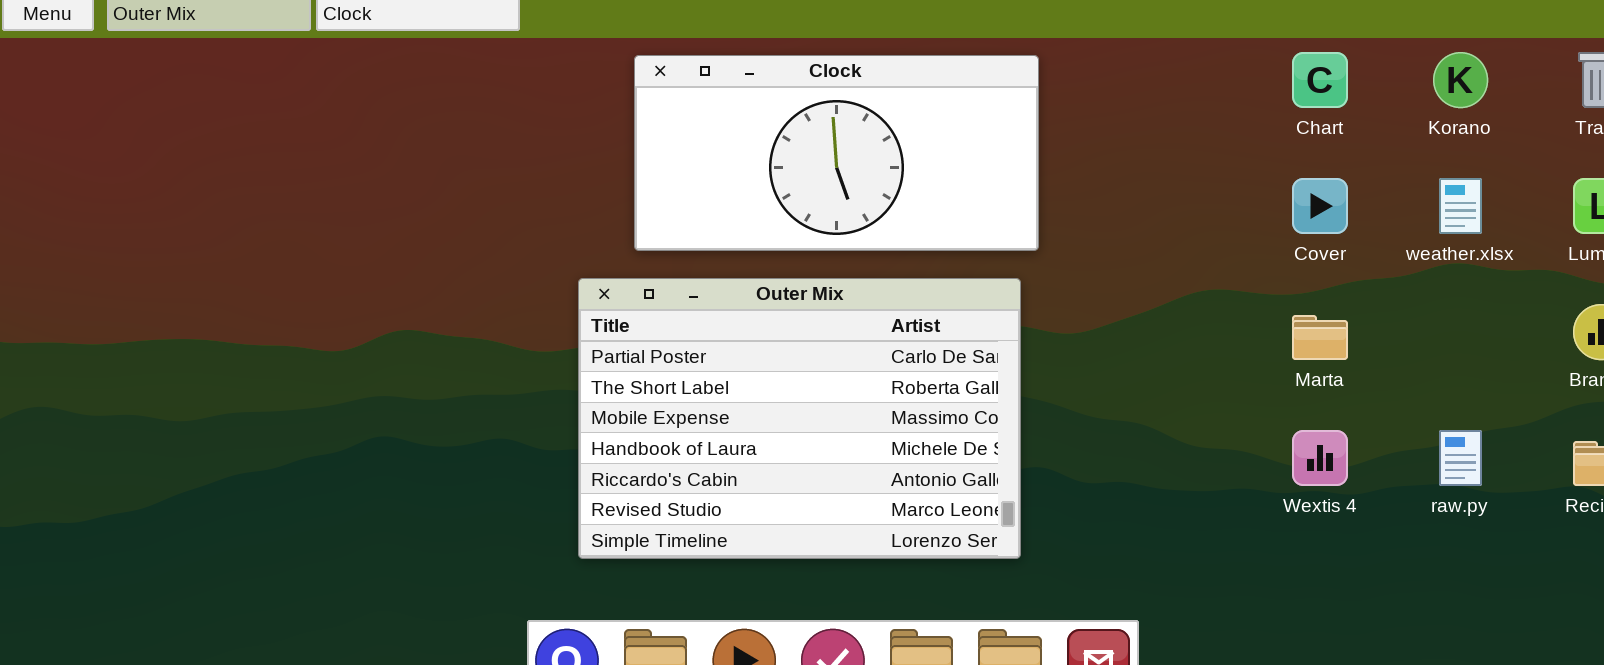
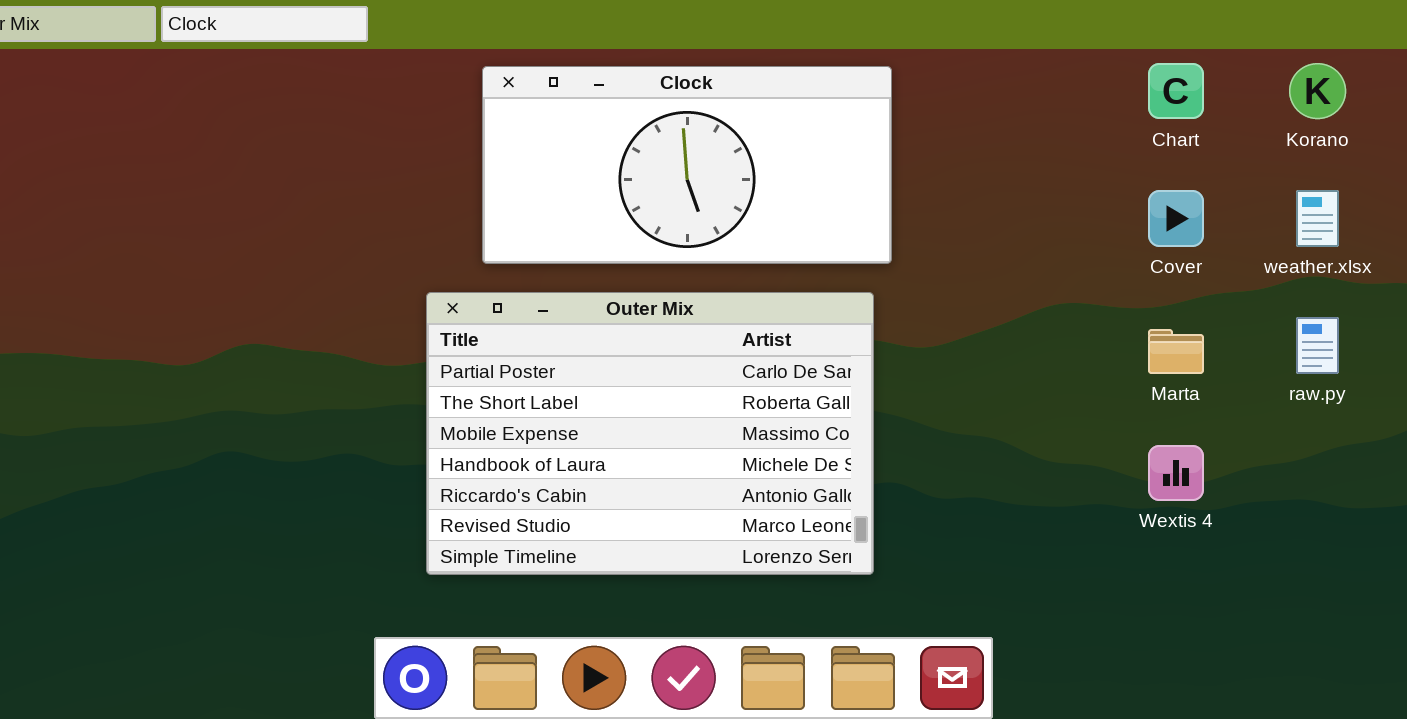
raw.py: [1439,430,1482,486] -> [1296,317,1339,374], moved

